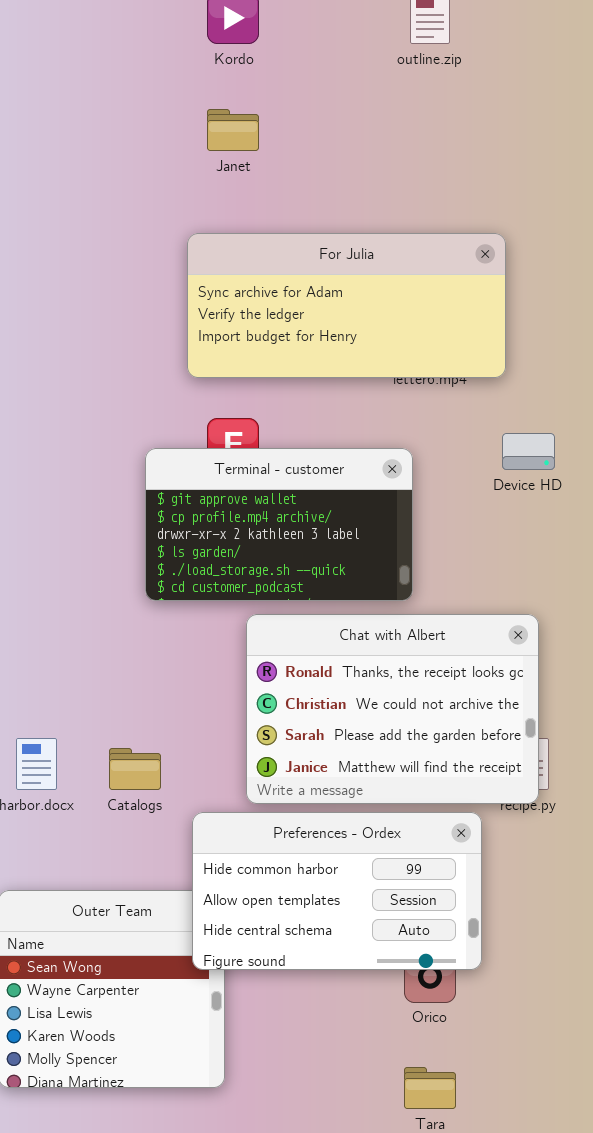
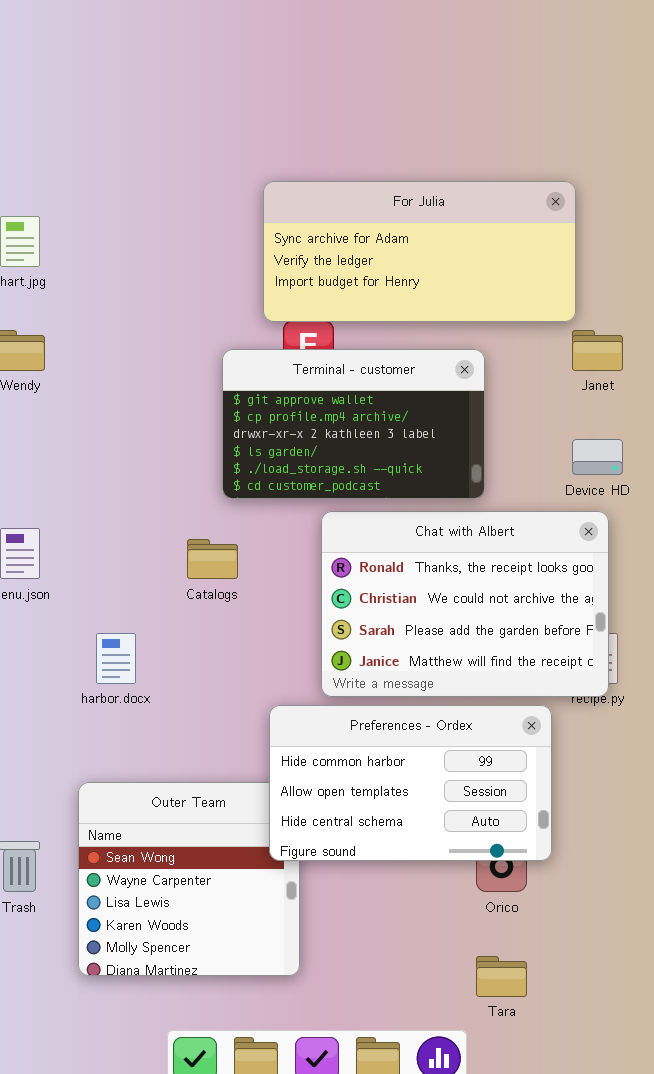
Janet: [207,109,259,151] -> [572,330,623,371], moved
For Julia: [187,233,506,378] -> [263,181,576,322], moved
Device HD: [502,433,555,470] -> [572,439,623,475], moved
Catalogs: [109,748,161,790] -> [187,539,238,579], moved

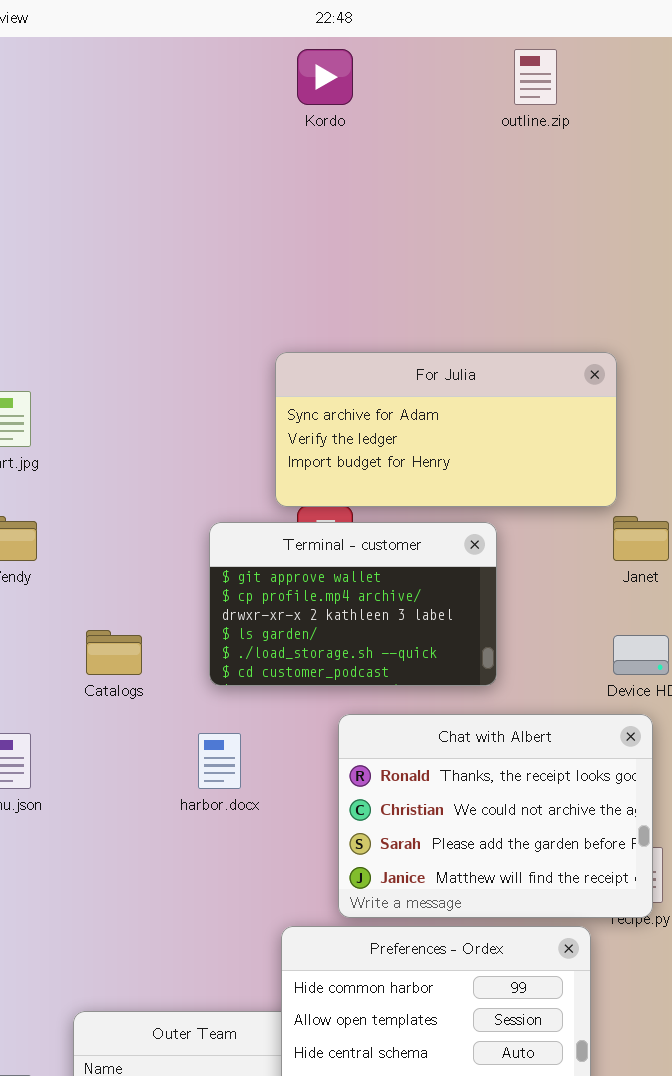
Terminal - customer: [222,349,485,499] -> [209,522,497,686], moved
Catalogs: [187,539,238,579] -> [86,630,142,675], moved
harbor.docx: [96,633,136,684] -> [198,733,241,789], moved

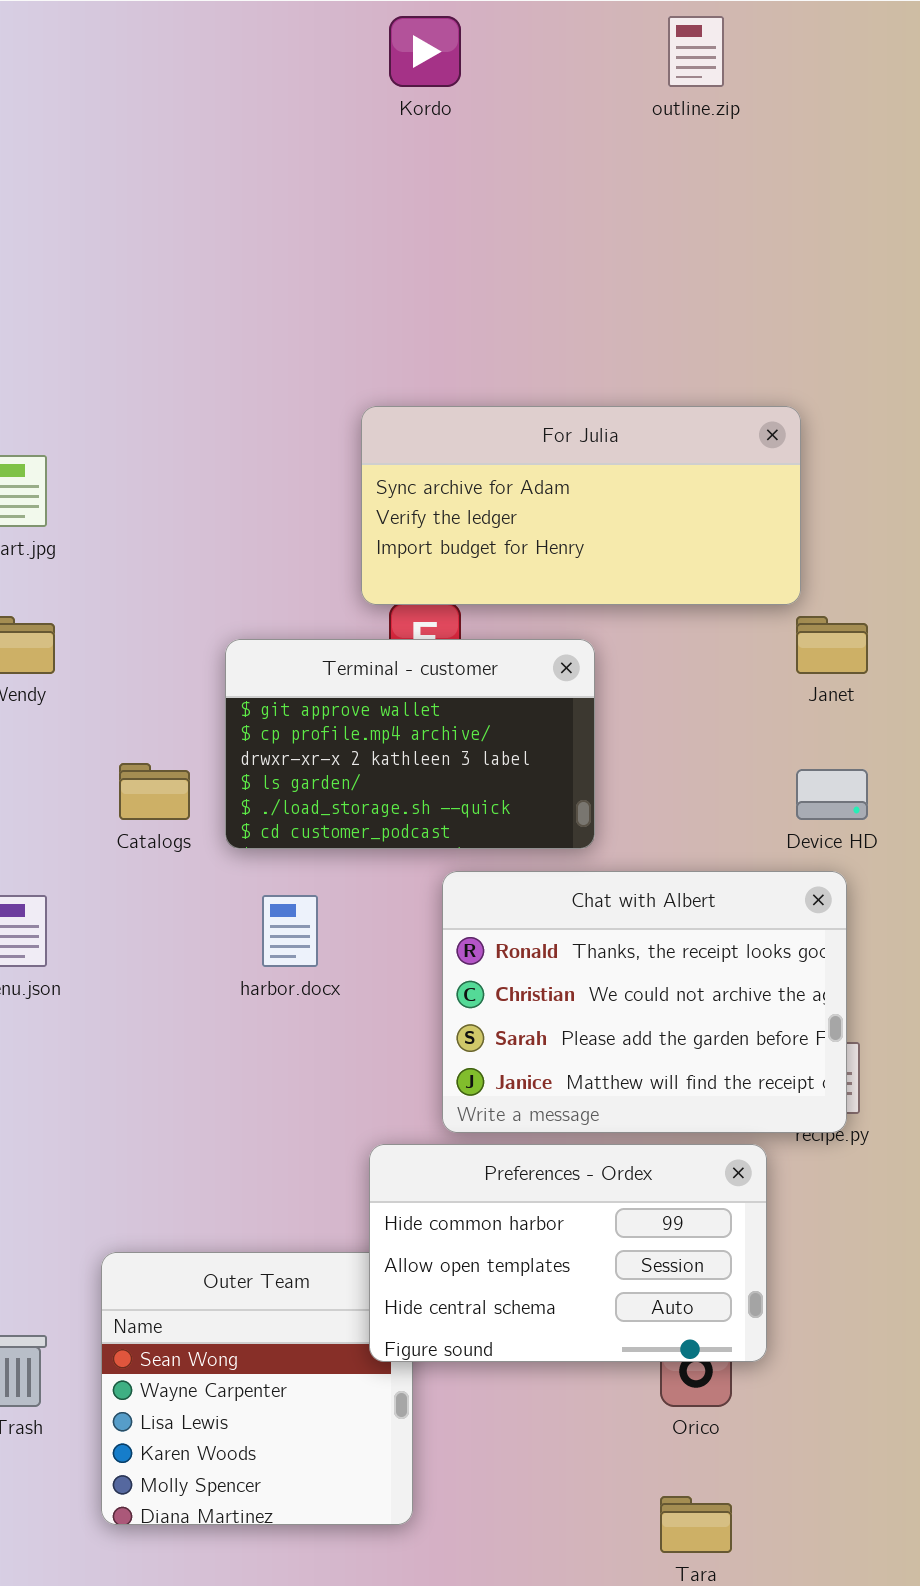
Terminal - customer: [209,522,497,686] -> [225,639,595,849], moved

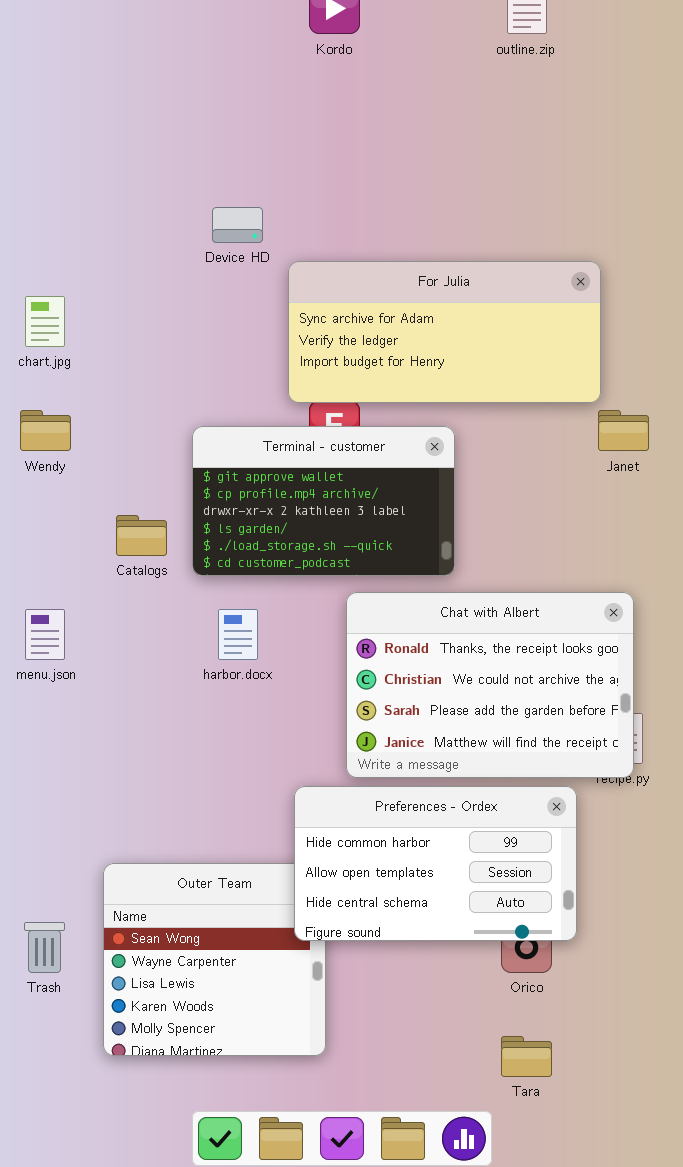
Device HD: [796,769,868,820] -> [212,207,263,243], moved

